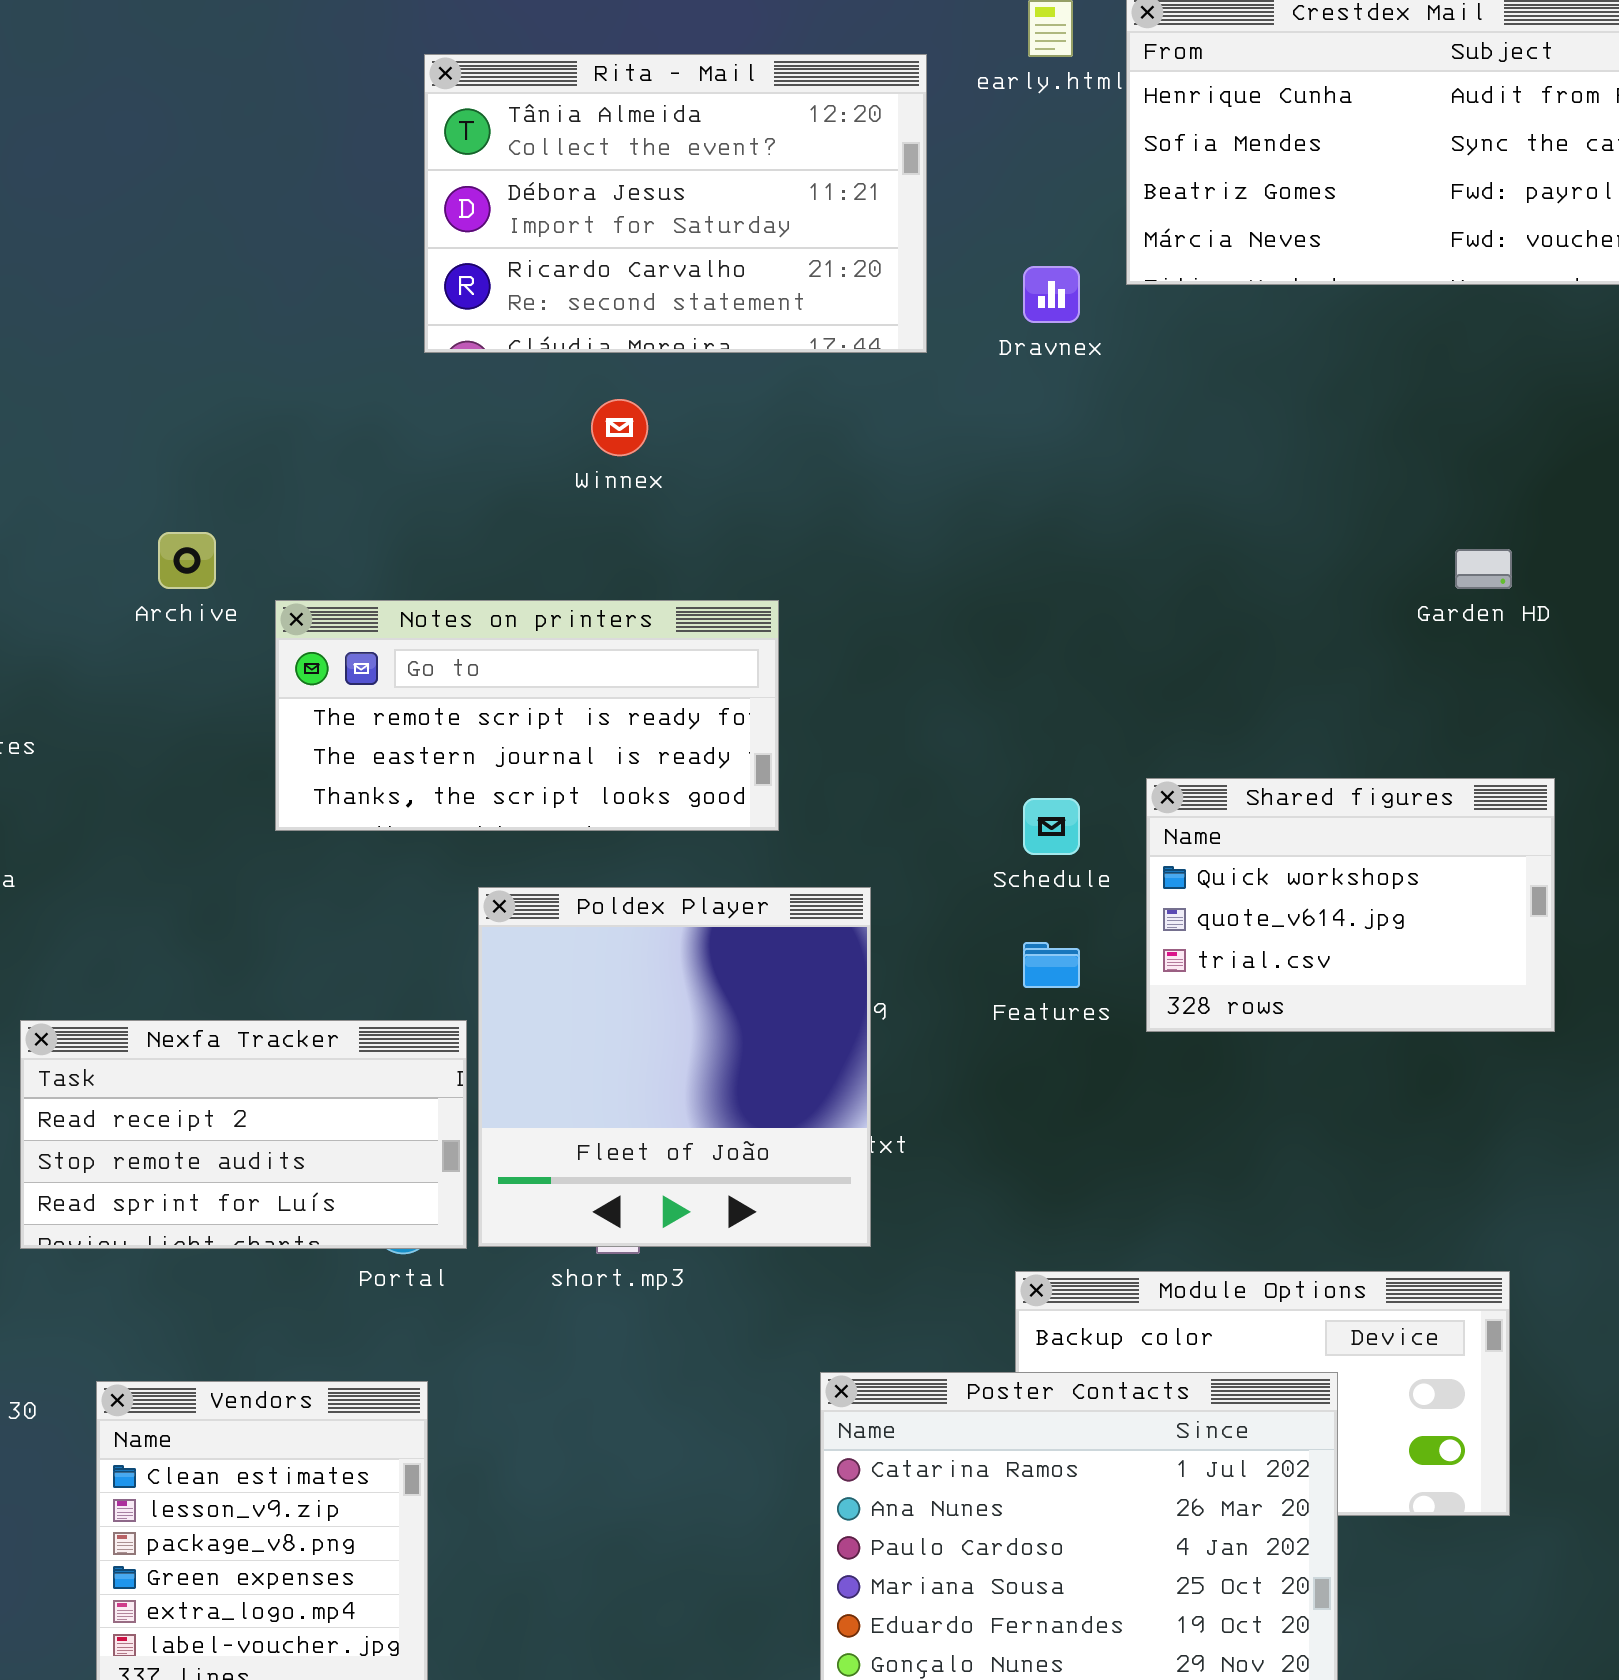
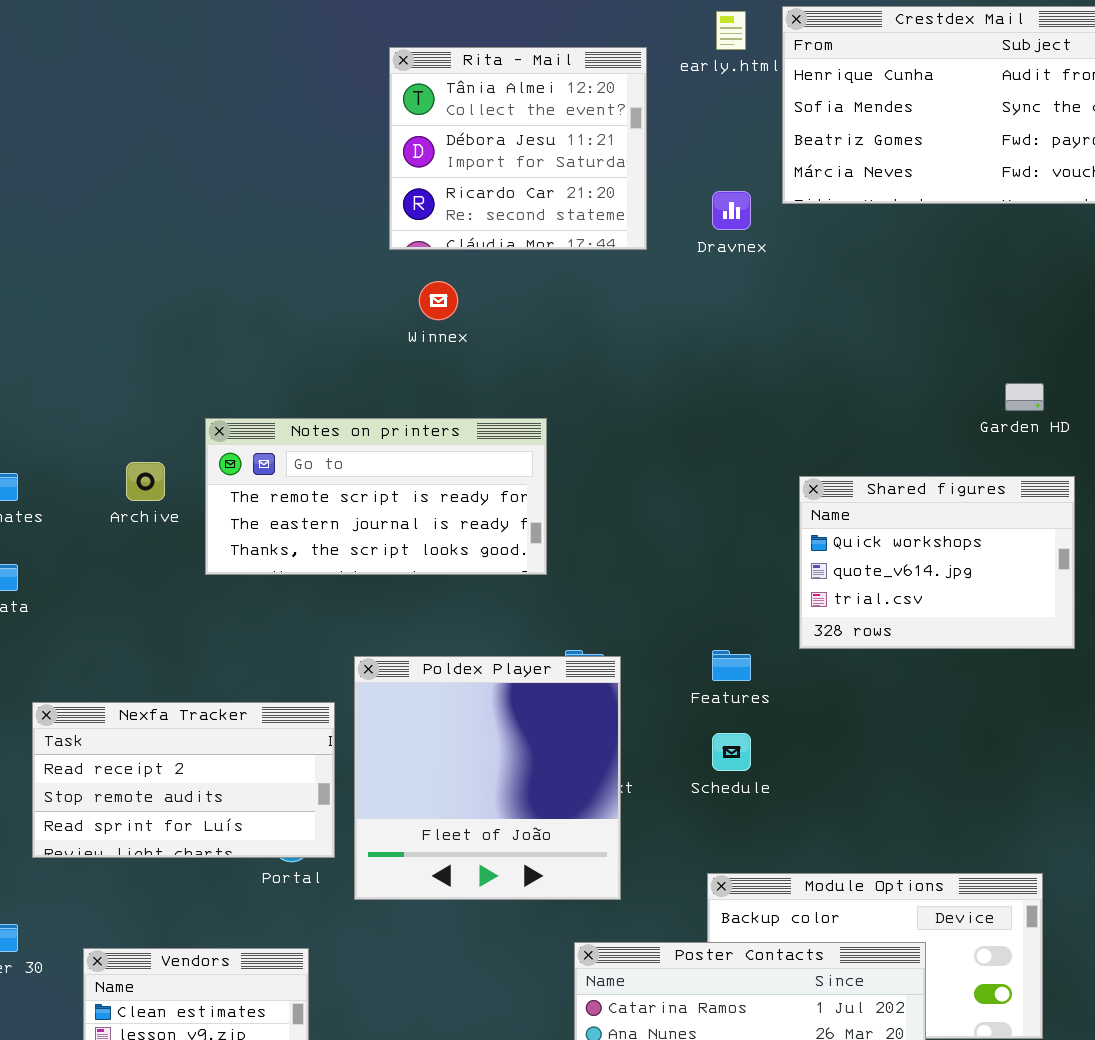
Rita - Mail: [424,54,927,353] -> [389,47,647,250], resized
Archive: [158,532,216,589] -> [126,462,165,501], moved
Shared figures: [1146,778,1555,1032] -> [799,476,1075,649], moved
Schedule: [1023,798,1080,855] -> [712,733,751,771], moved
Poldex Player: [478,887,871,1247] -> [354,656,621,900], moved

